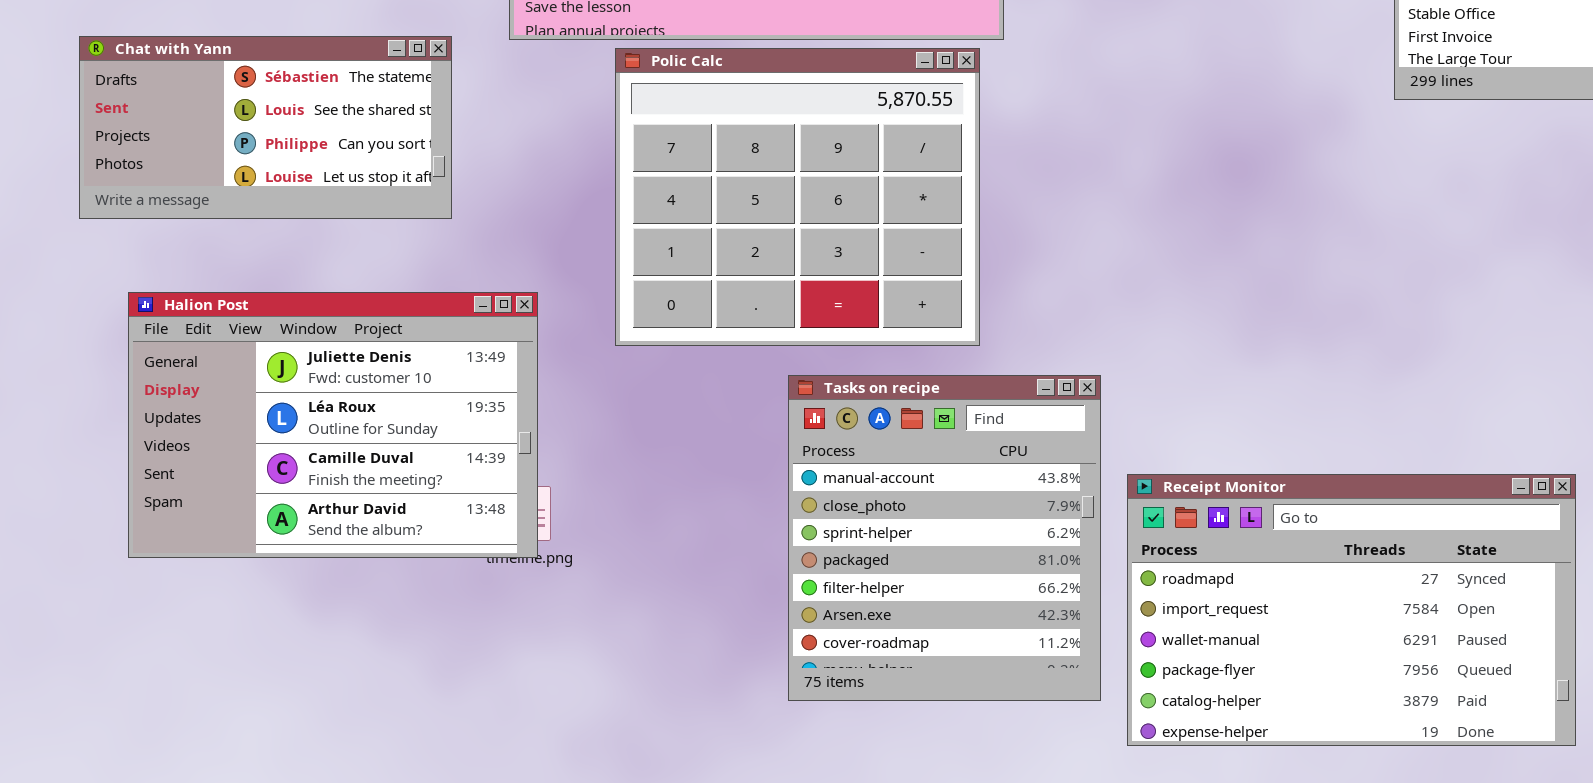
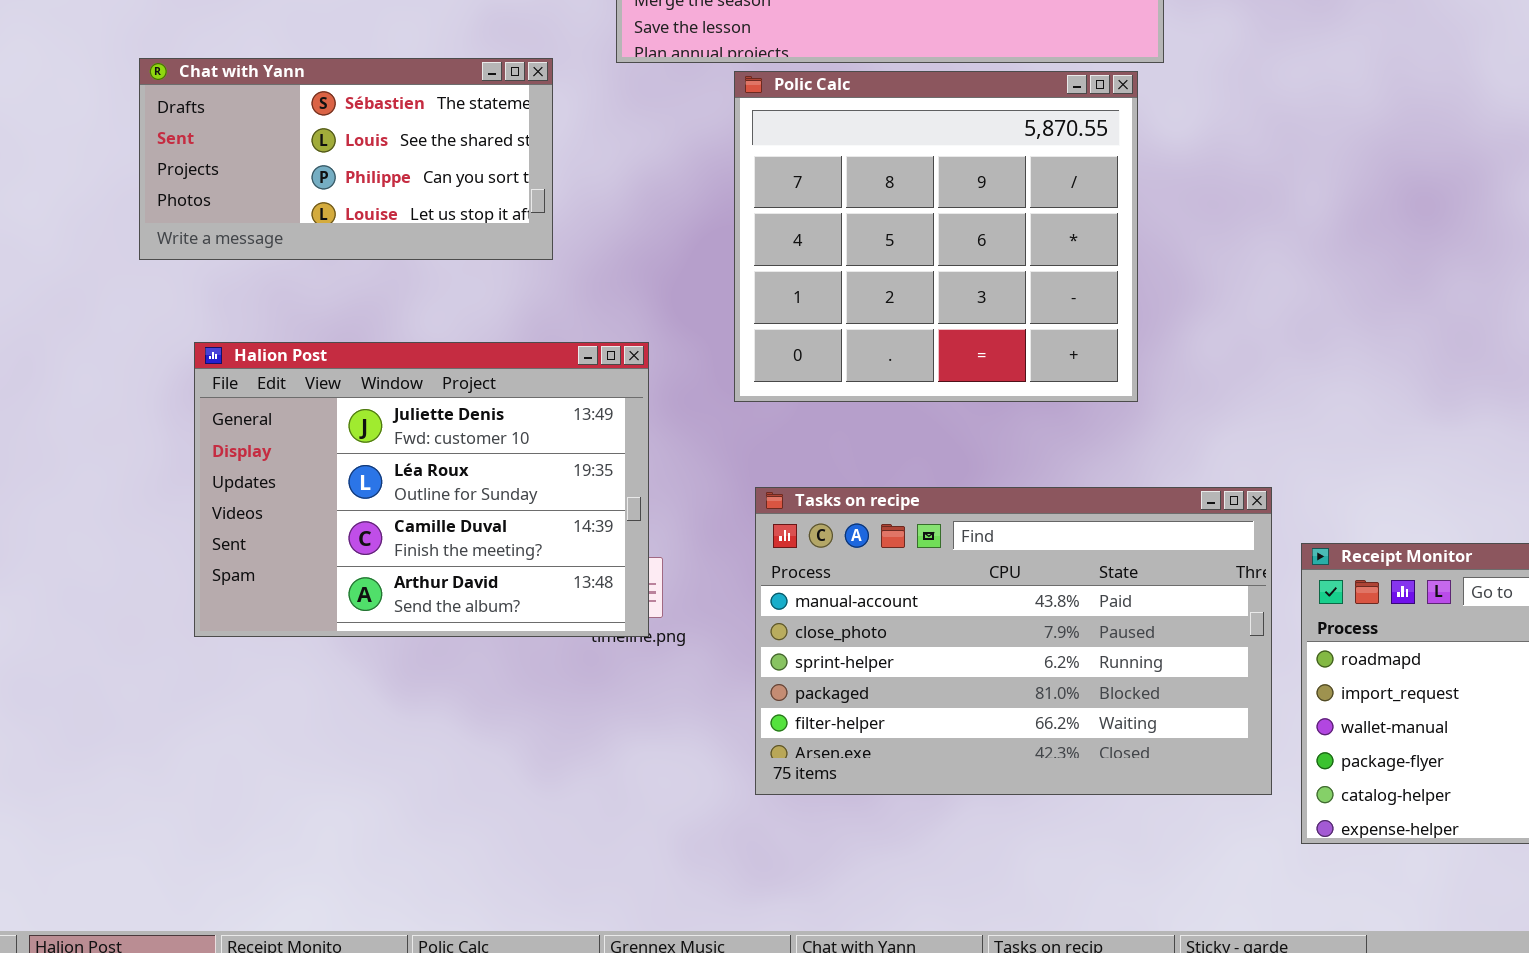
Tasks on recipe: [788,375,1101,701] -> [755,487,1272,795], resized

